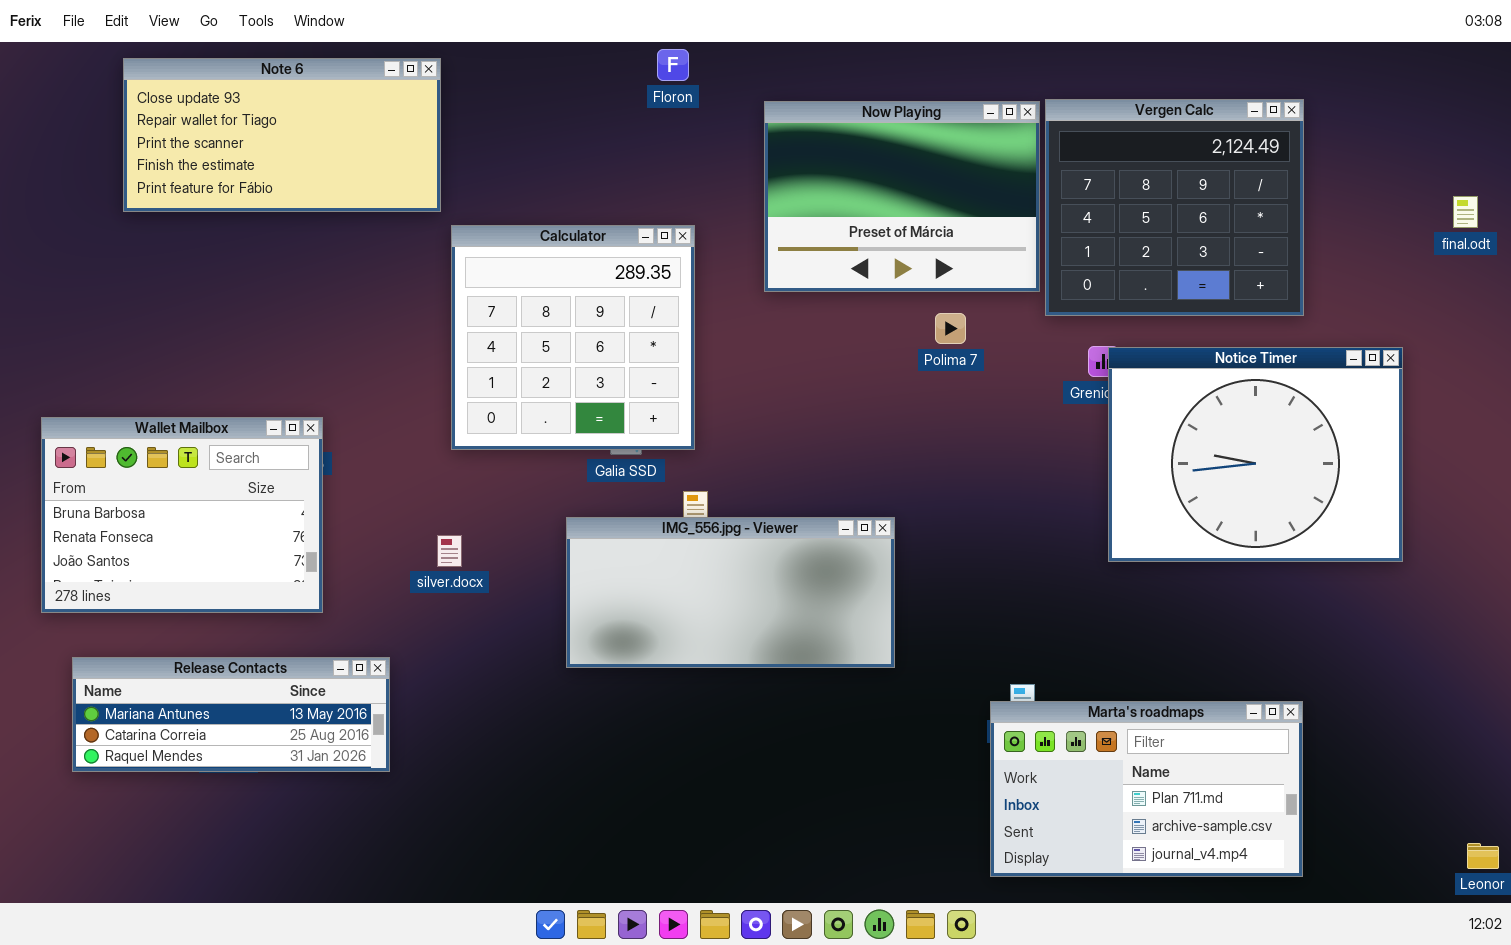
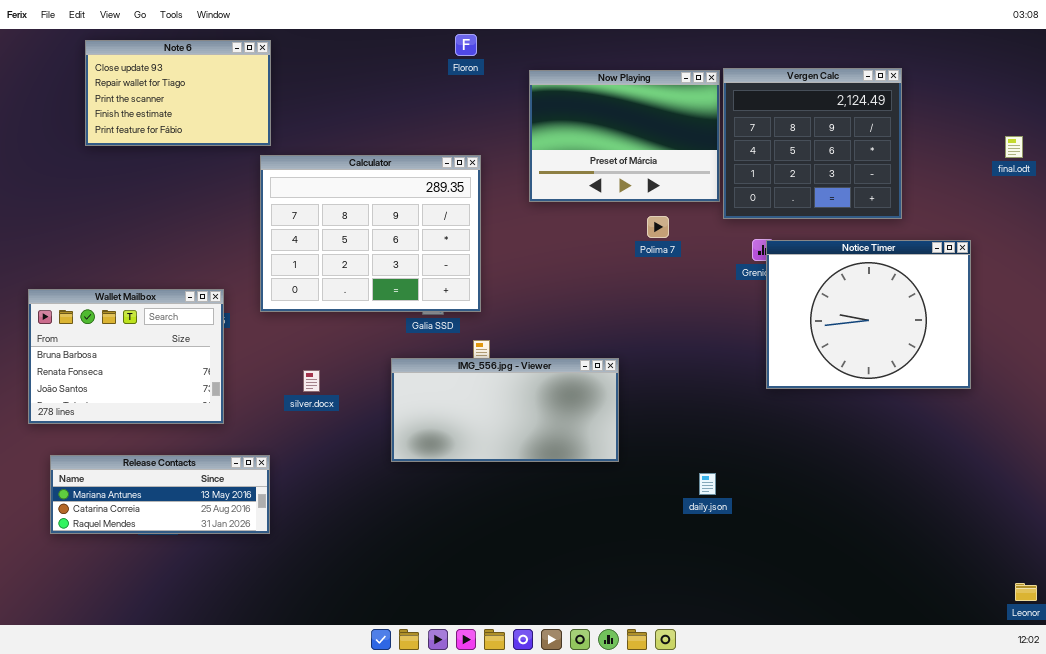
Note 6: [123,58,441,212] -> [85,40,271,146], resized
Calculator: [451,225,695,450] -> [260,155,481,312], resized
Marta's roadmaps: [990,701,1303,877] -> none, closed

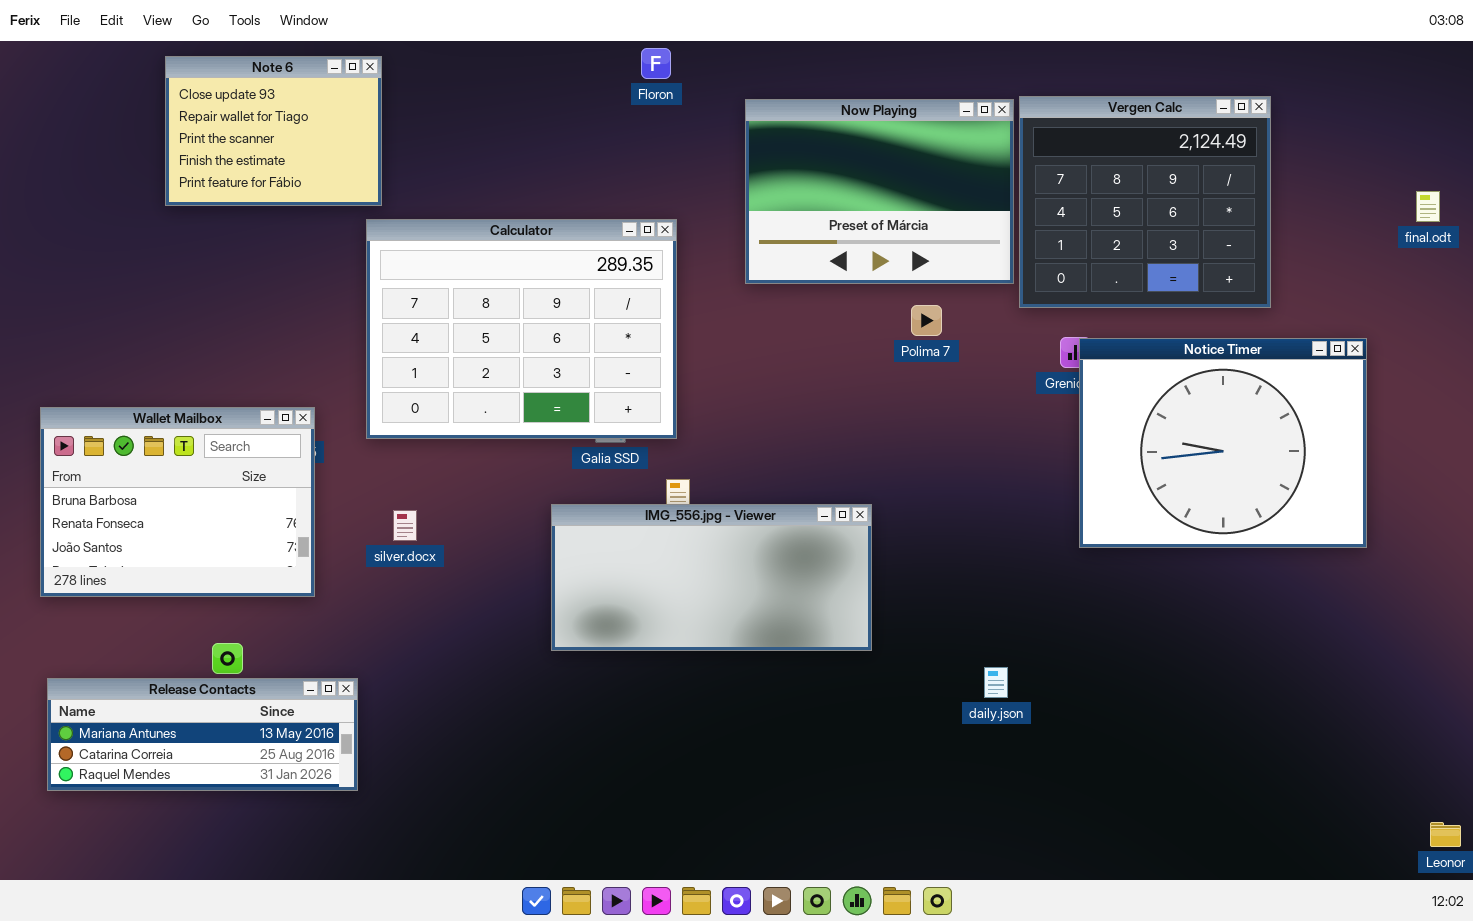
Note 6: [85,40,271,146] -> [165,56,382,206], resized
silver.docx: [303,370,320,392] -> [393,510,417,541], moved
Release Contacts: [50,455,270,534] -> [47,678,358,791], moved

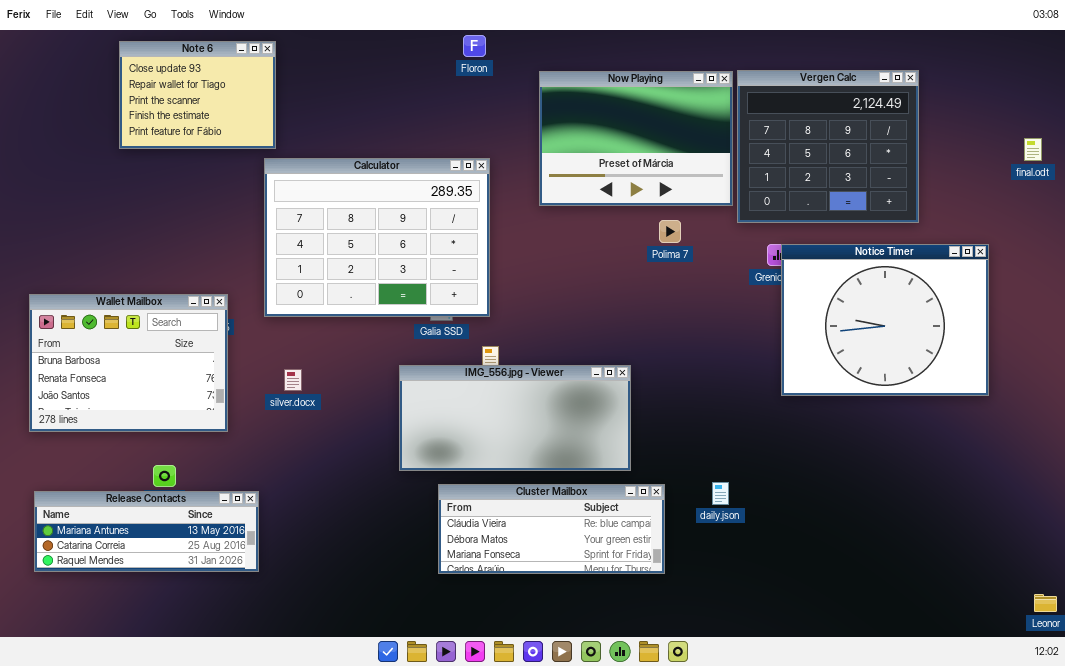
Cluster Mailbox: none -> [438,484,665,574], opened

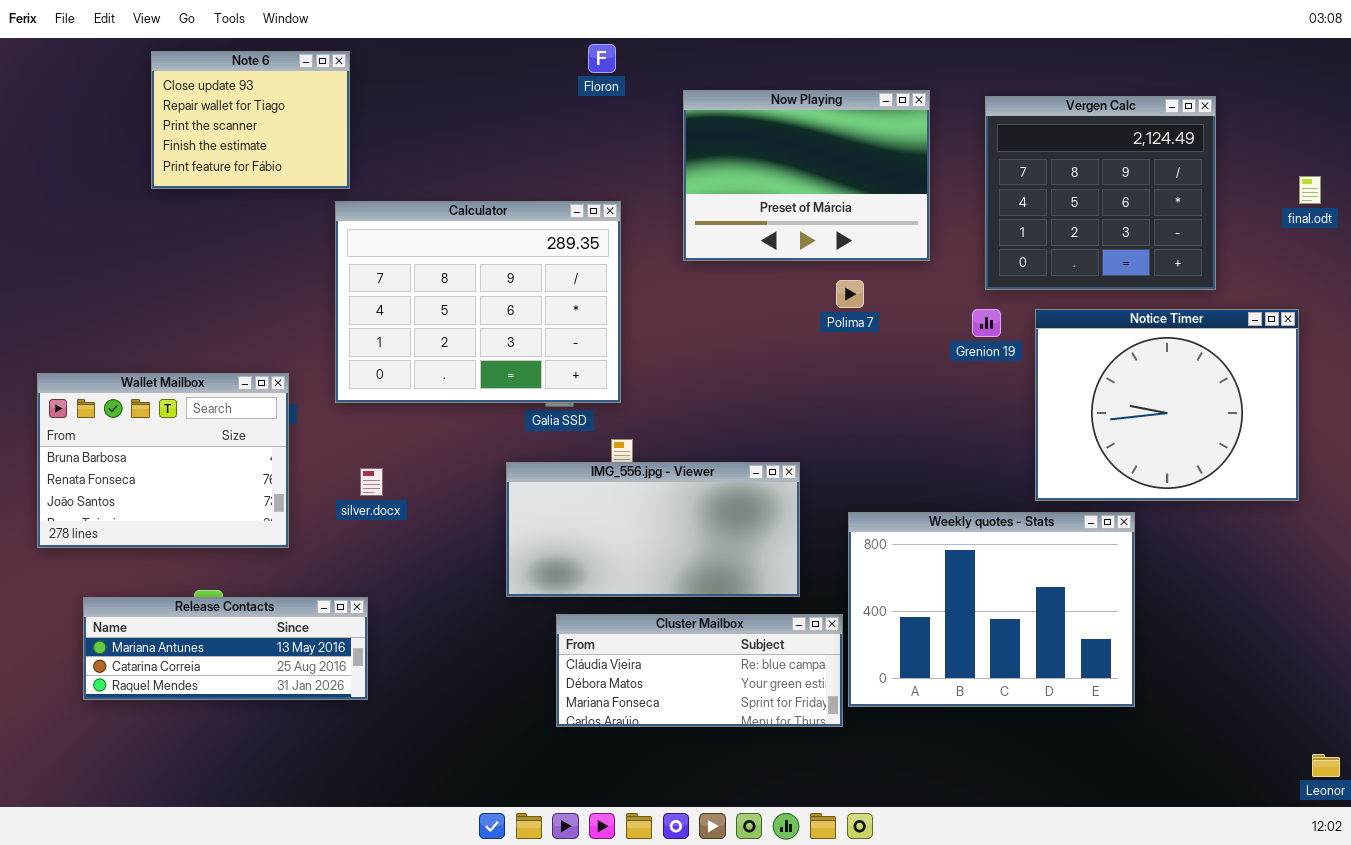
Vergen Calc: [737,70,919,223] -> [985,96,1216,290], moved
Notice Timer: [781,244,989,396] -> [1035,309,1299,501], moved
Weekly quotes - Stats: none -> [848,512,1135,707], opened
Release Contacts: [34,491,259,572] -> [83,597,368,700], moved

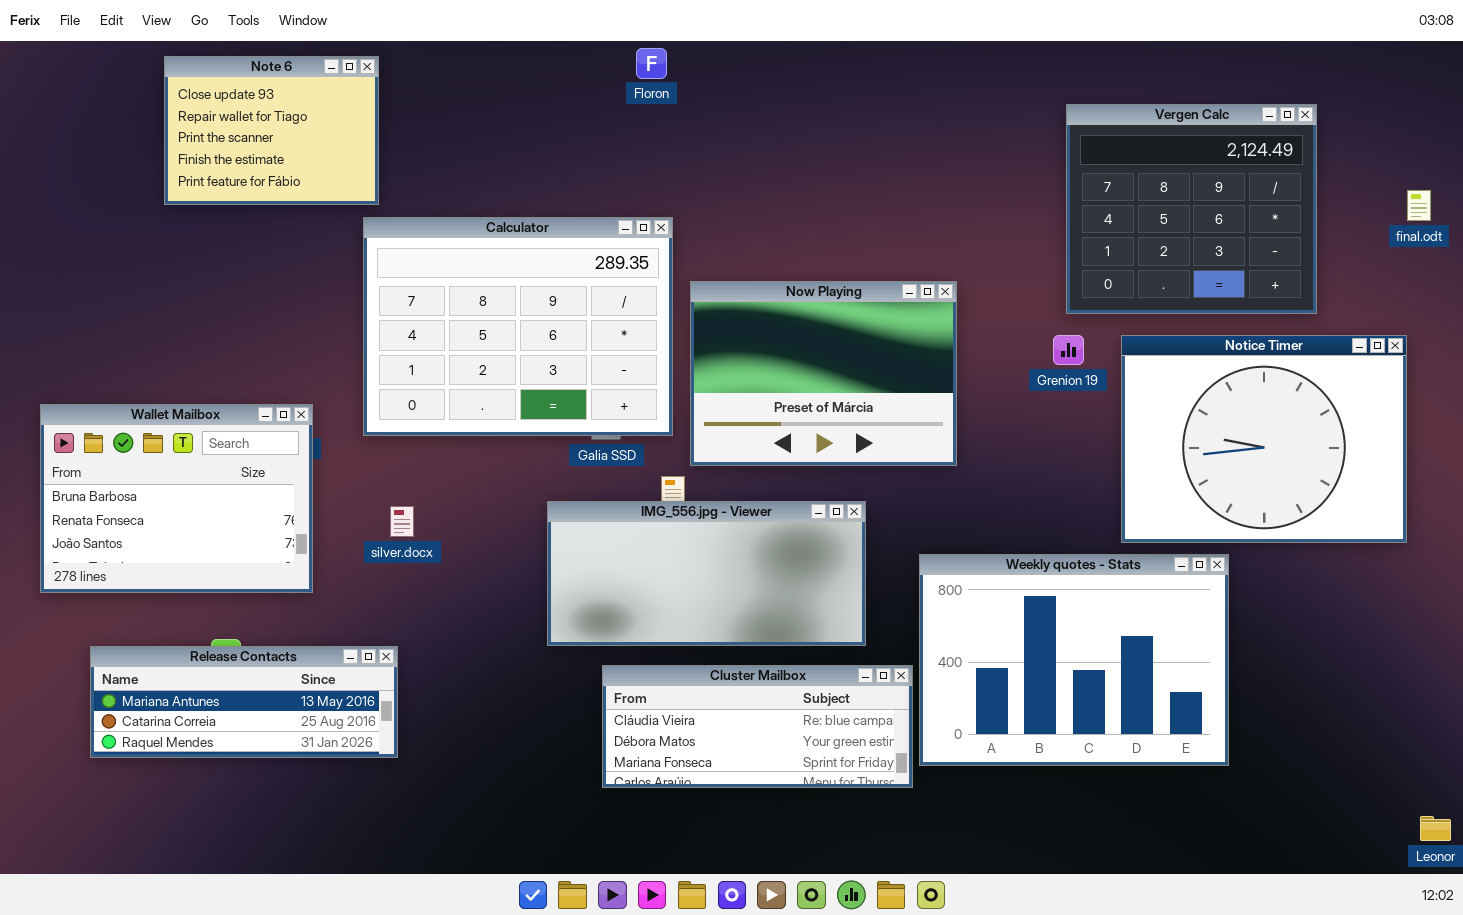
Now Playing: [683,90,930,261] -> [690,281,957,466], moved

